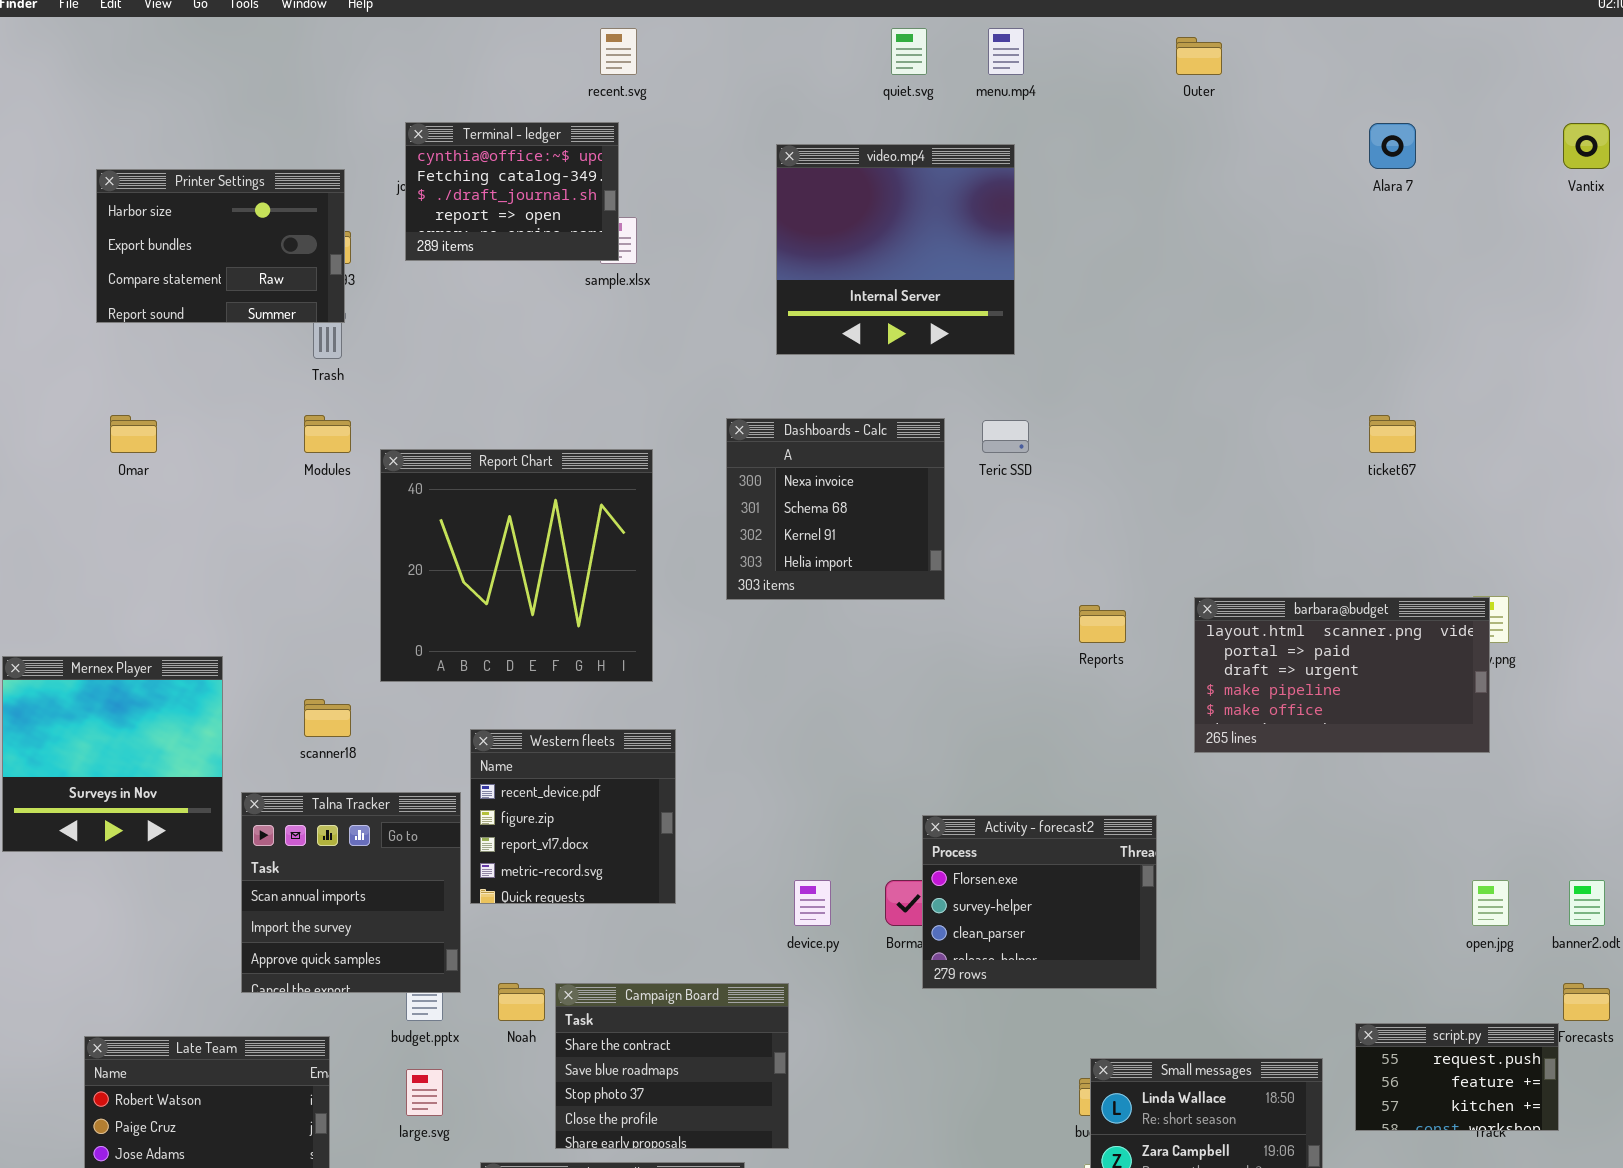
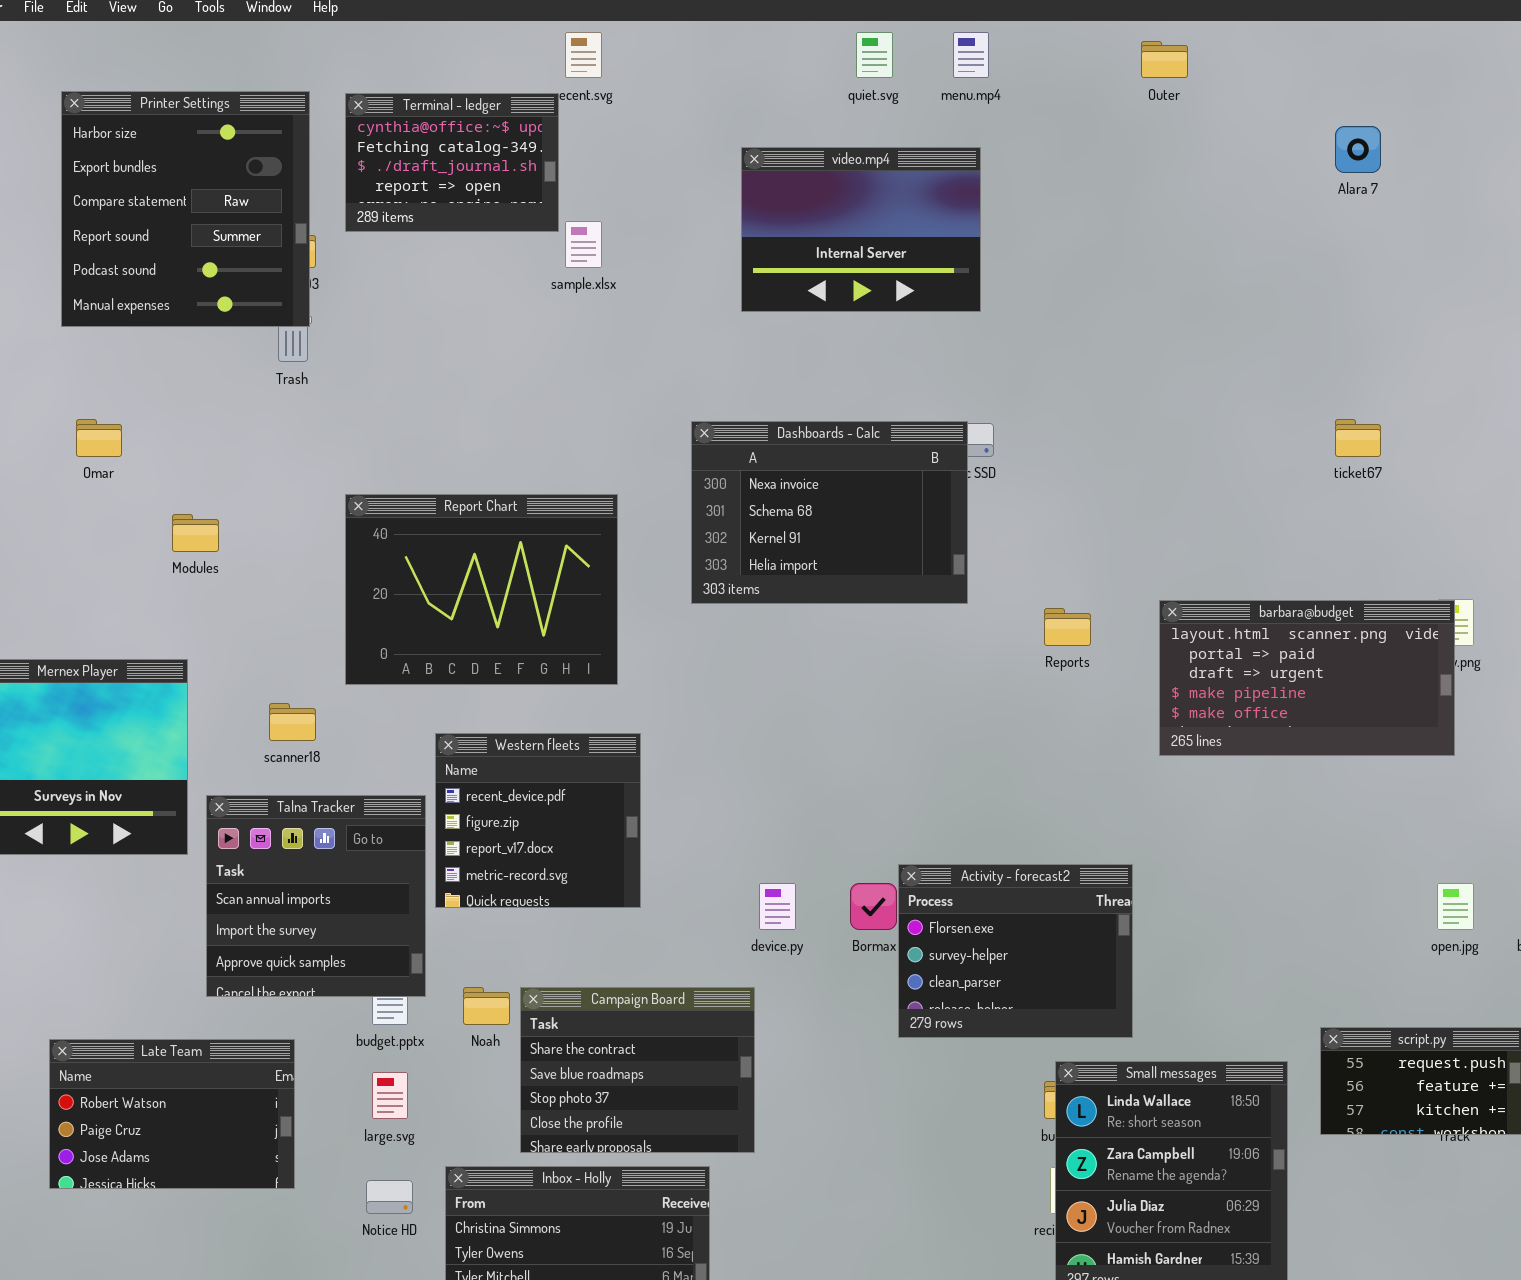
Terminal - ledger: [405,122,619,261] -> [345,93,559,232], moved
video.mp4: [776,144,1015,355] -> [741,147,981,312], resized
Printer Settings: [96,169,345,323] -> [61,91,310,327], resized
Modules: [304,415,351,453] -> [172,514,219,552], moved
Dashboards - Calc: [726,418,945,600] -> [691,421,968,604], resized
Report Chart: [380,449,653,682] -> [345,494,618,685], resized
Activity - forecast2: [922,815,1157,989] -> [898,864,1133,1038], moved

